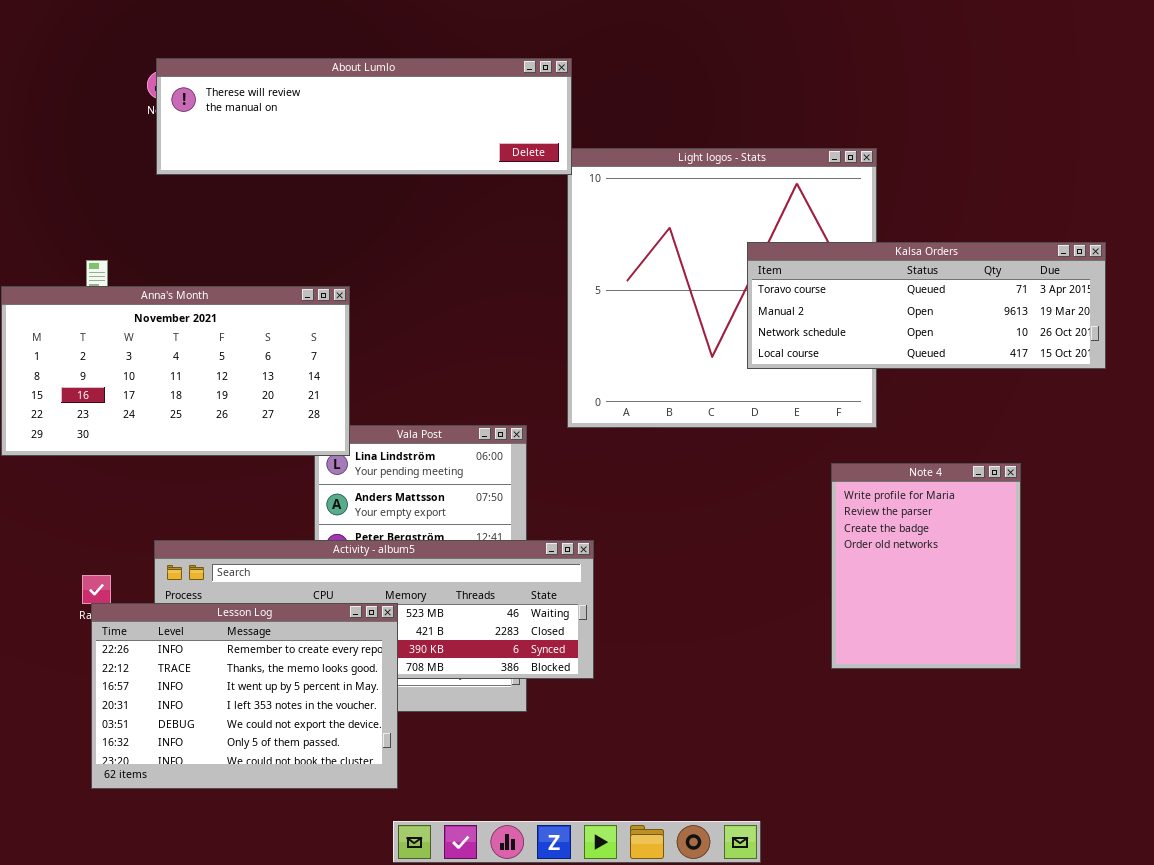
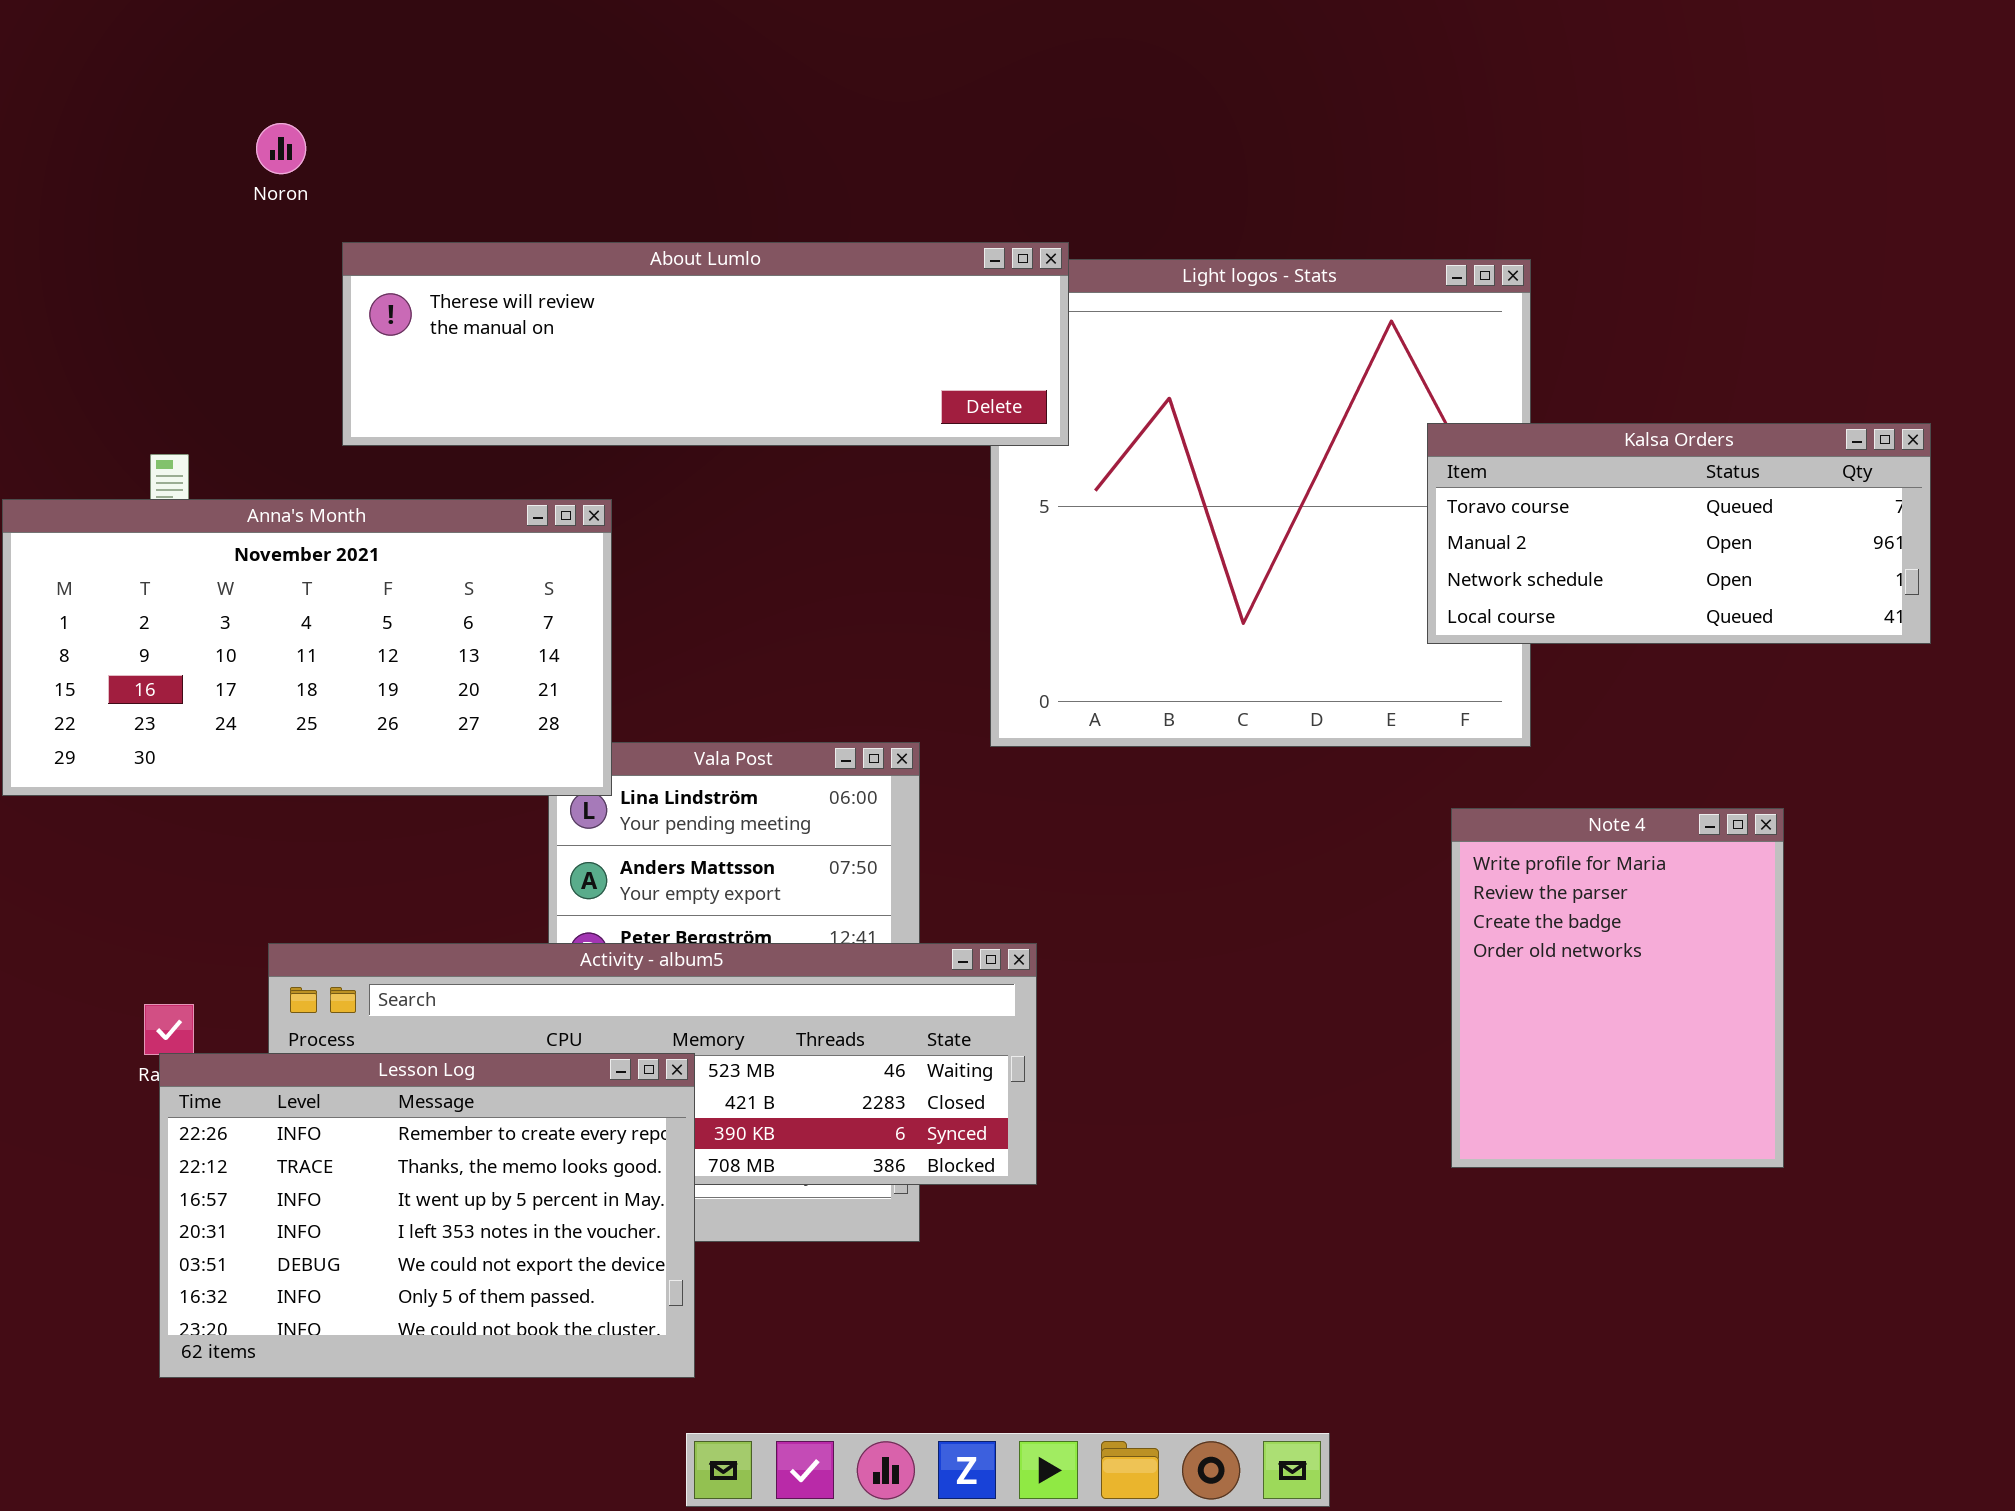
About Lumlo: [156,58,572,175] -> [342,242,1069,446], moved
Kalsa Orders: [747,242,1106,369] -> [1427,423,1931,644], resized

